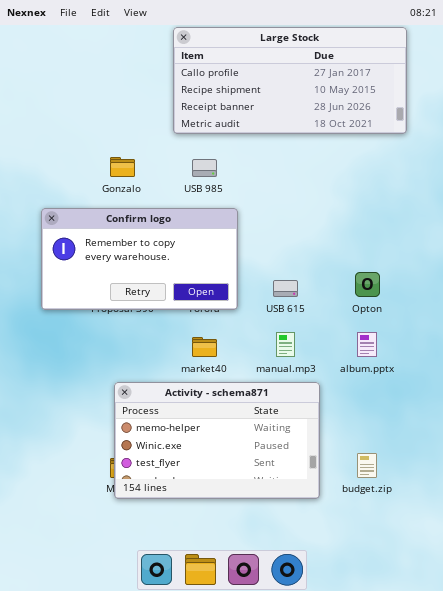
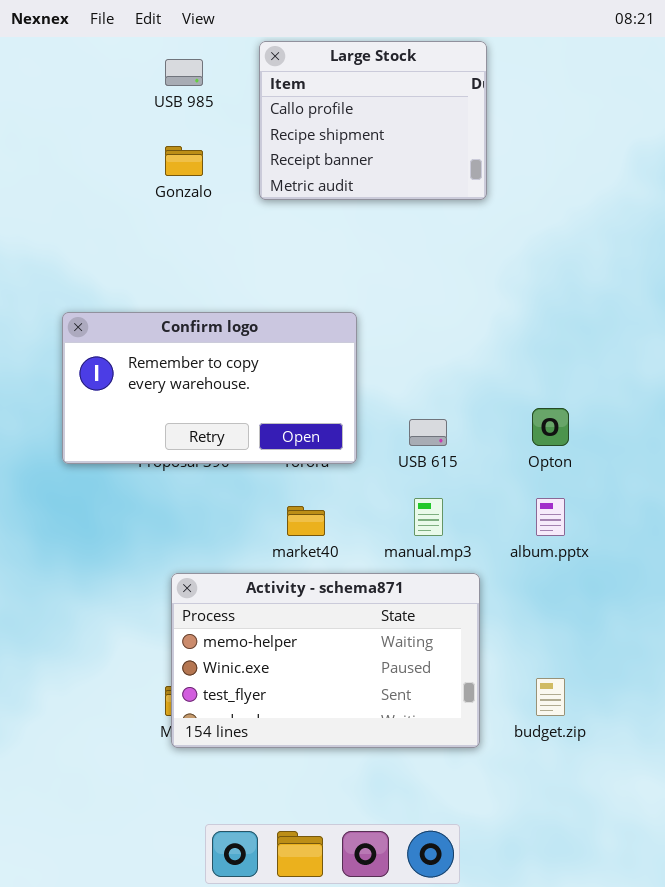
Large Stock: [173,27,407,134] -> [259,41,487,200], resized
Gonzalo: [110,157,135,177] -> [165,146,203,176], moved
USB 985: [192,159,217,177] -> [165,59,203,86], moved

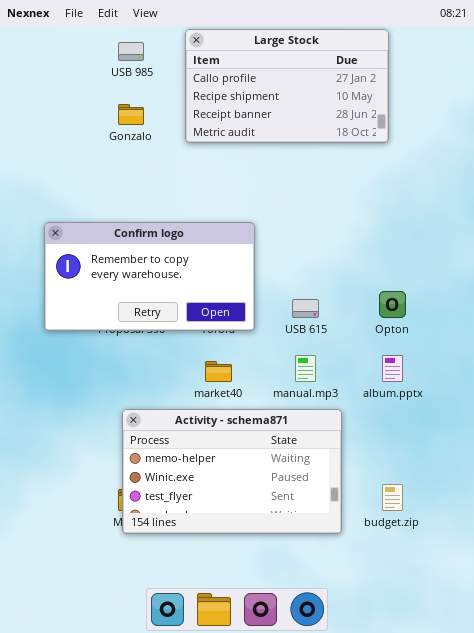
Large Stock: [259,41,487,200] -> [185,29,389,143], resized

